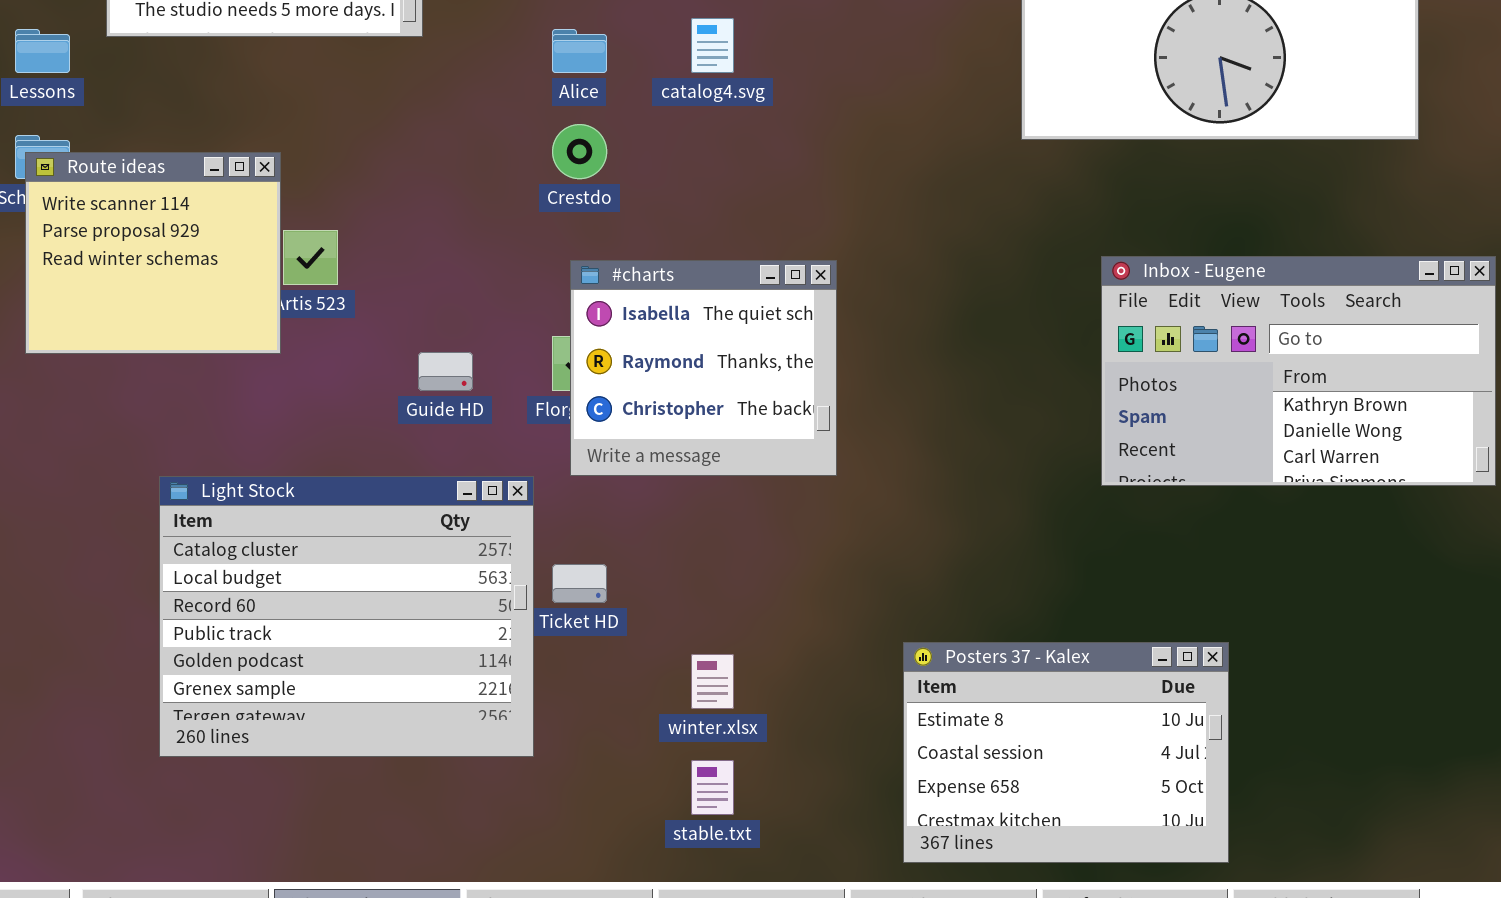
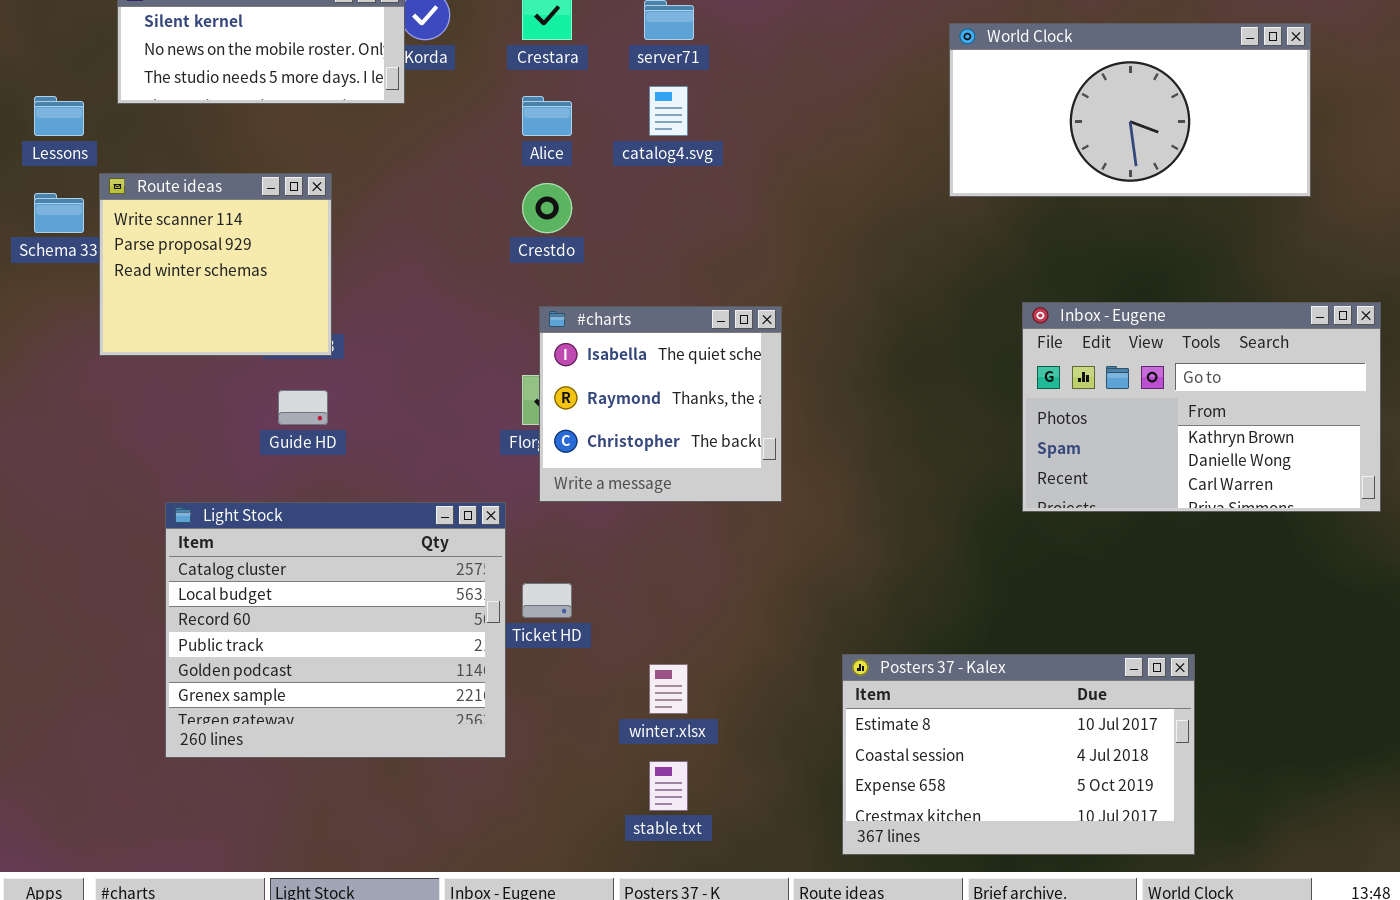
Route ideas: [25,152,281,354] -> [99,173,332,356], moved
Guide HD: [418,352,473,391] -> [278,390,328,425], moved
Posters 37 - Kalex: [903,642,1229,863] -> [842,654,1195,855], resized

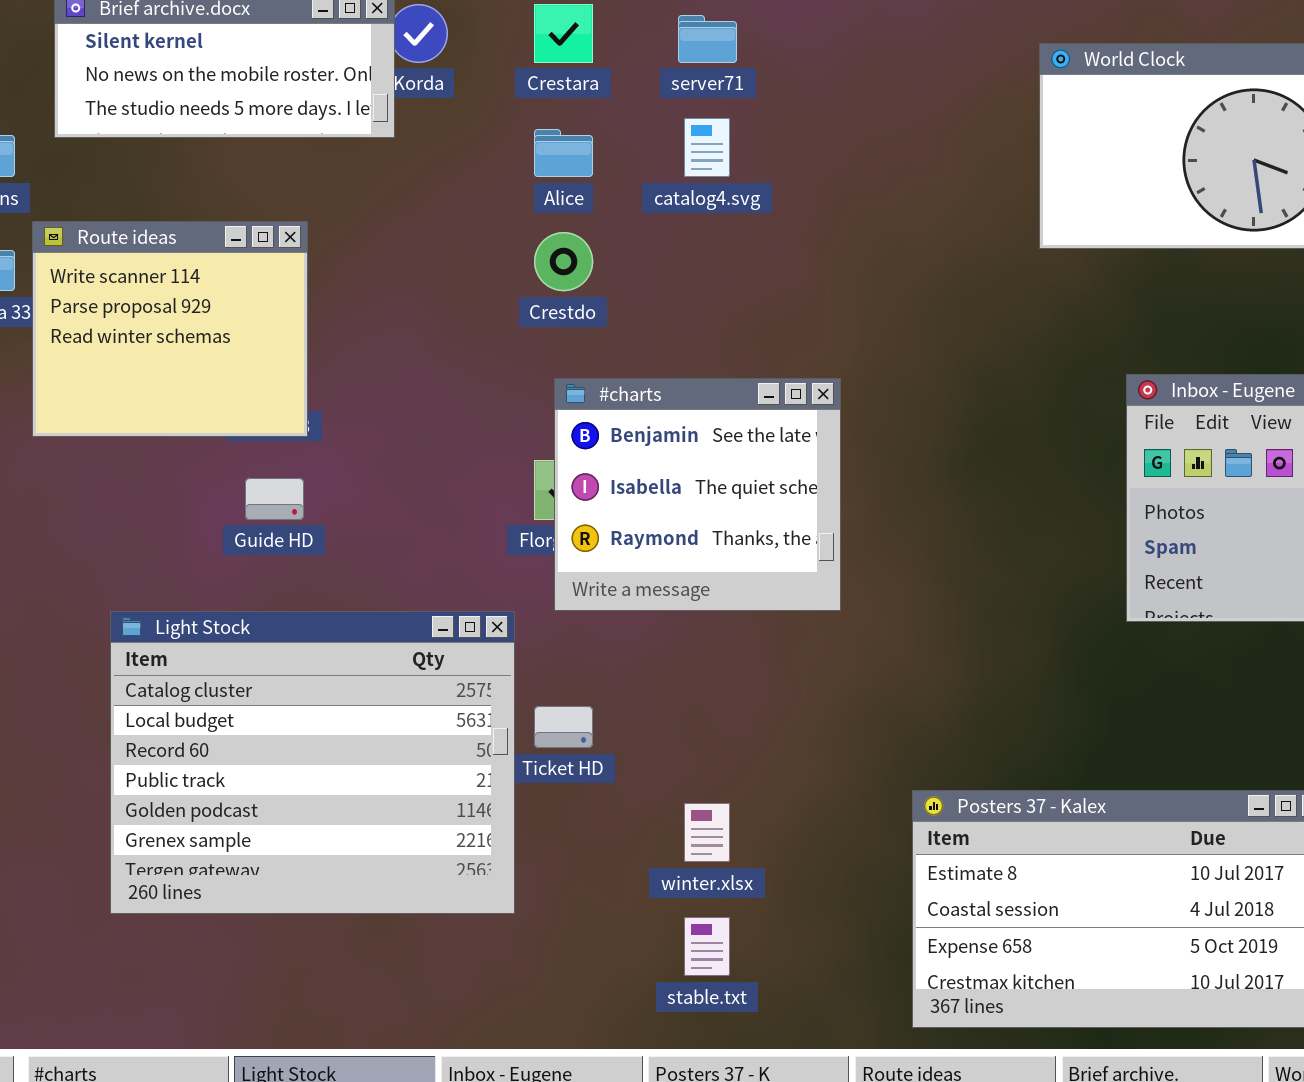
#charts: [539,306,782,502] -> [554,378,841,611], scrolled up 1 row

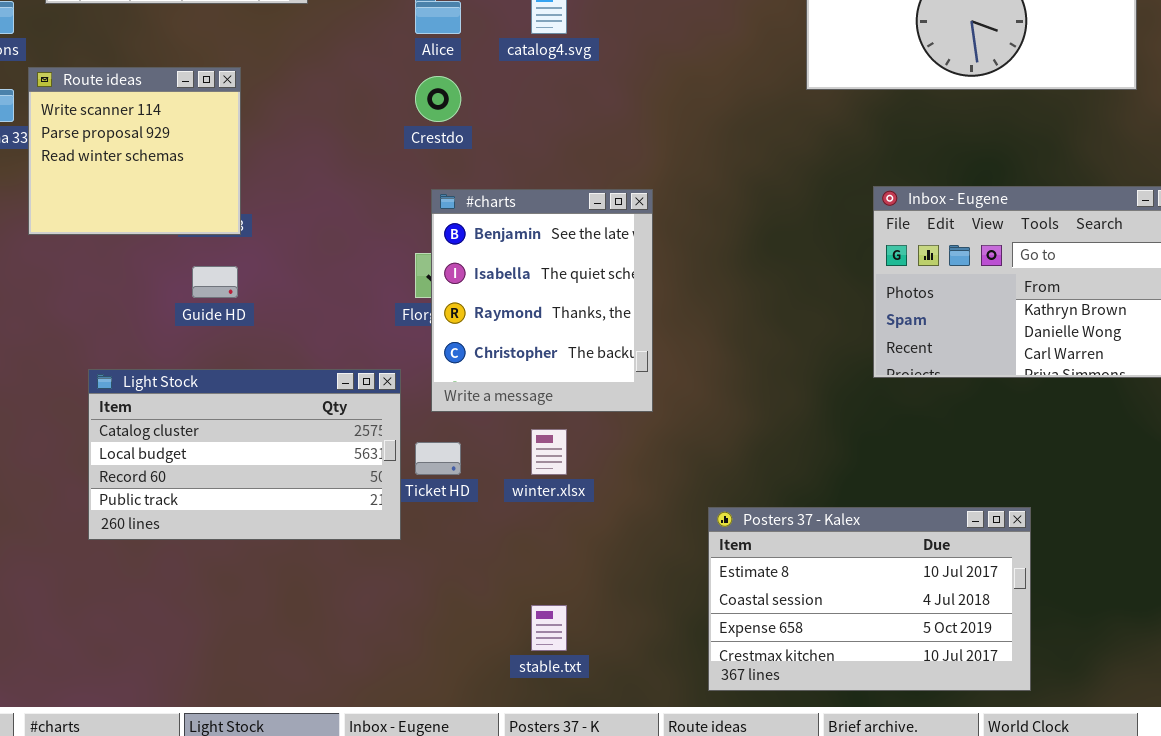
#charts: [554,378,841,611] -> [431,189,653,412], resized
Light Stock: [110,611,515,914] -> [88,369,401,540], resized
winter.xlsx: [684,803,730,862] -> [531,429,567,475], moved

